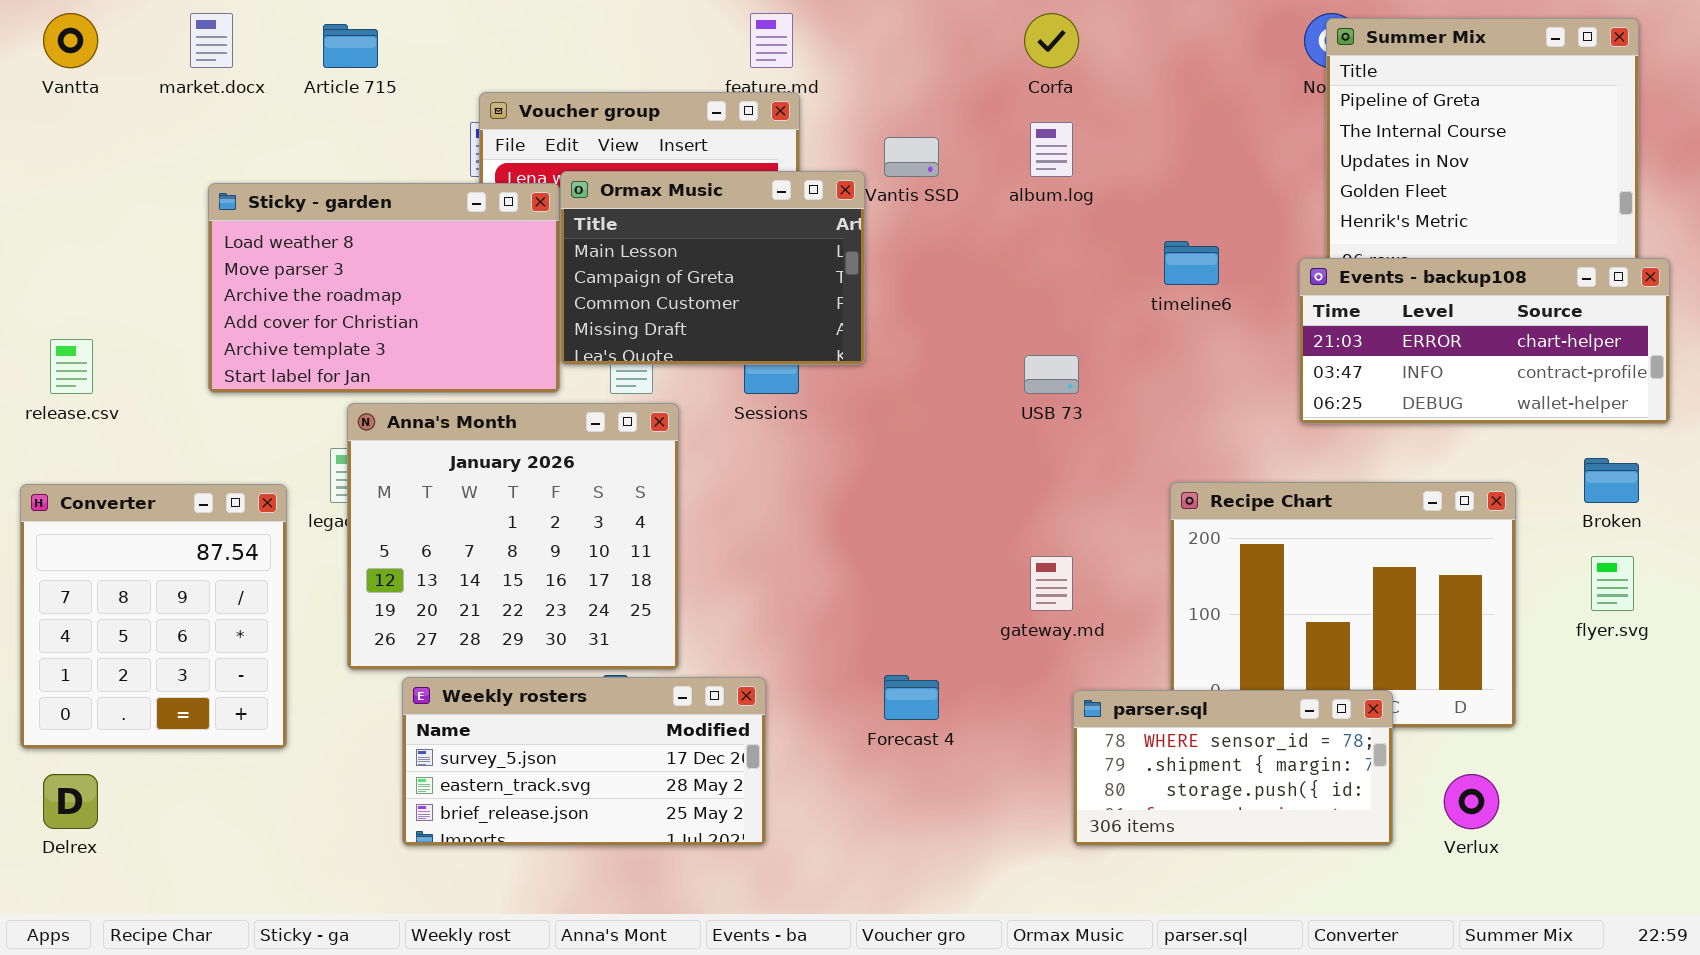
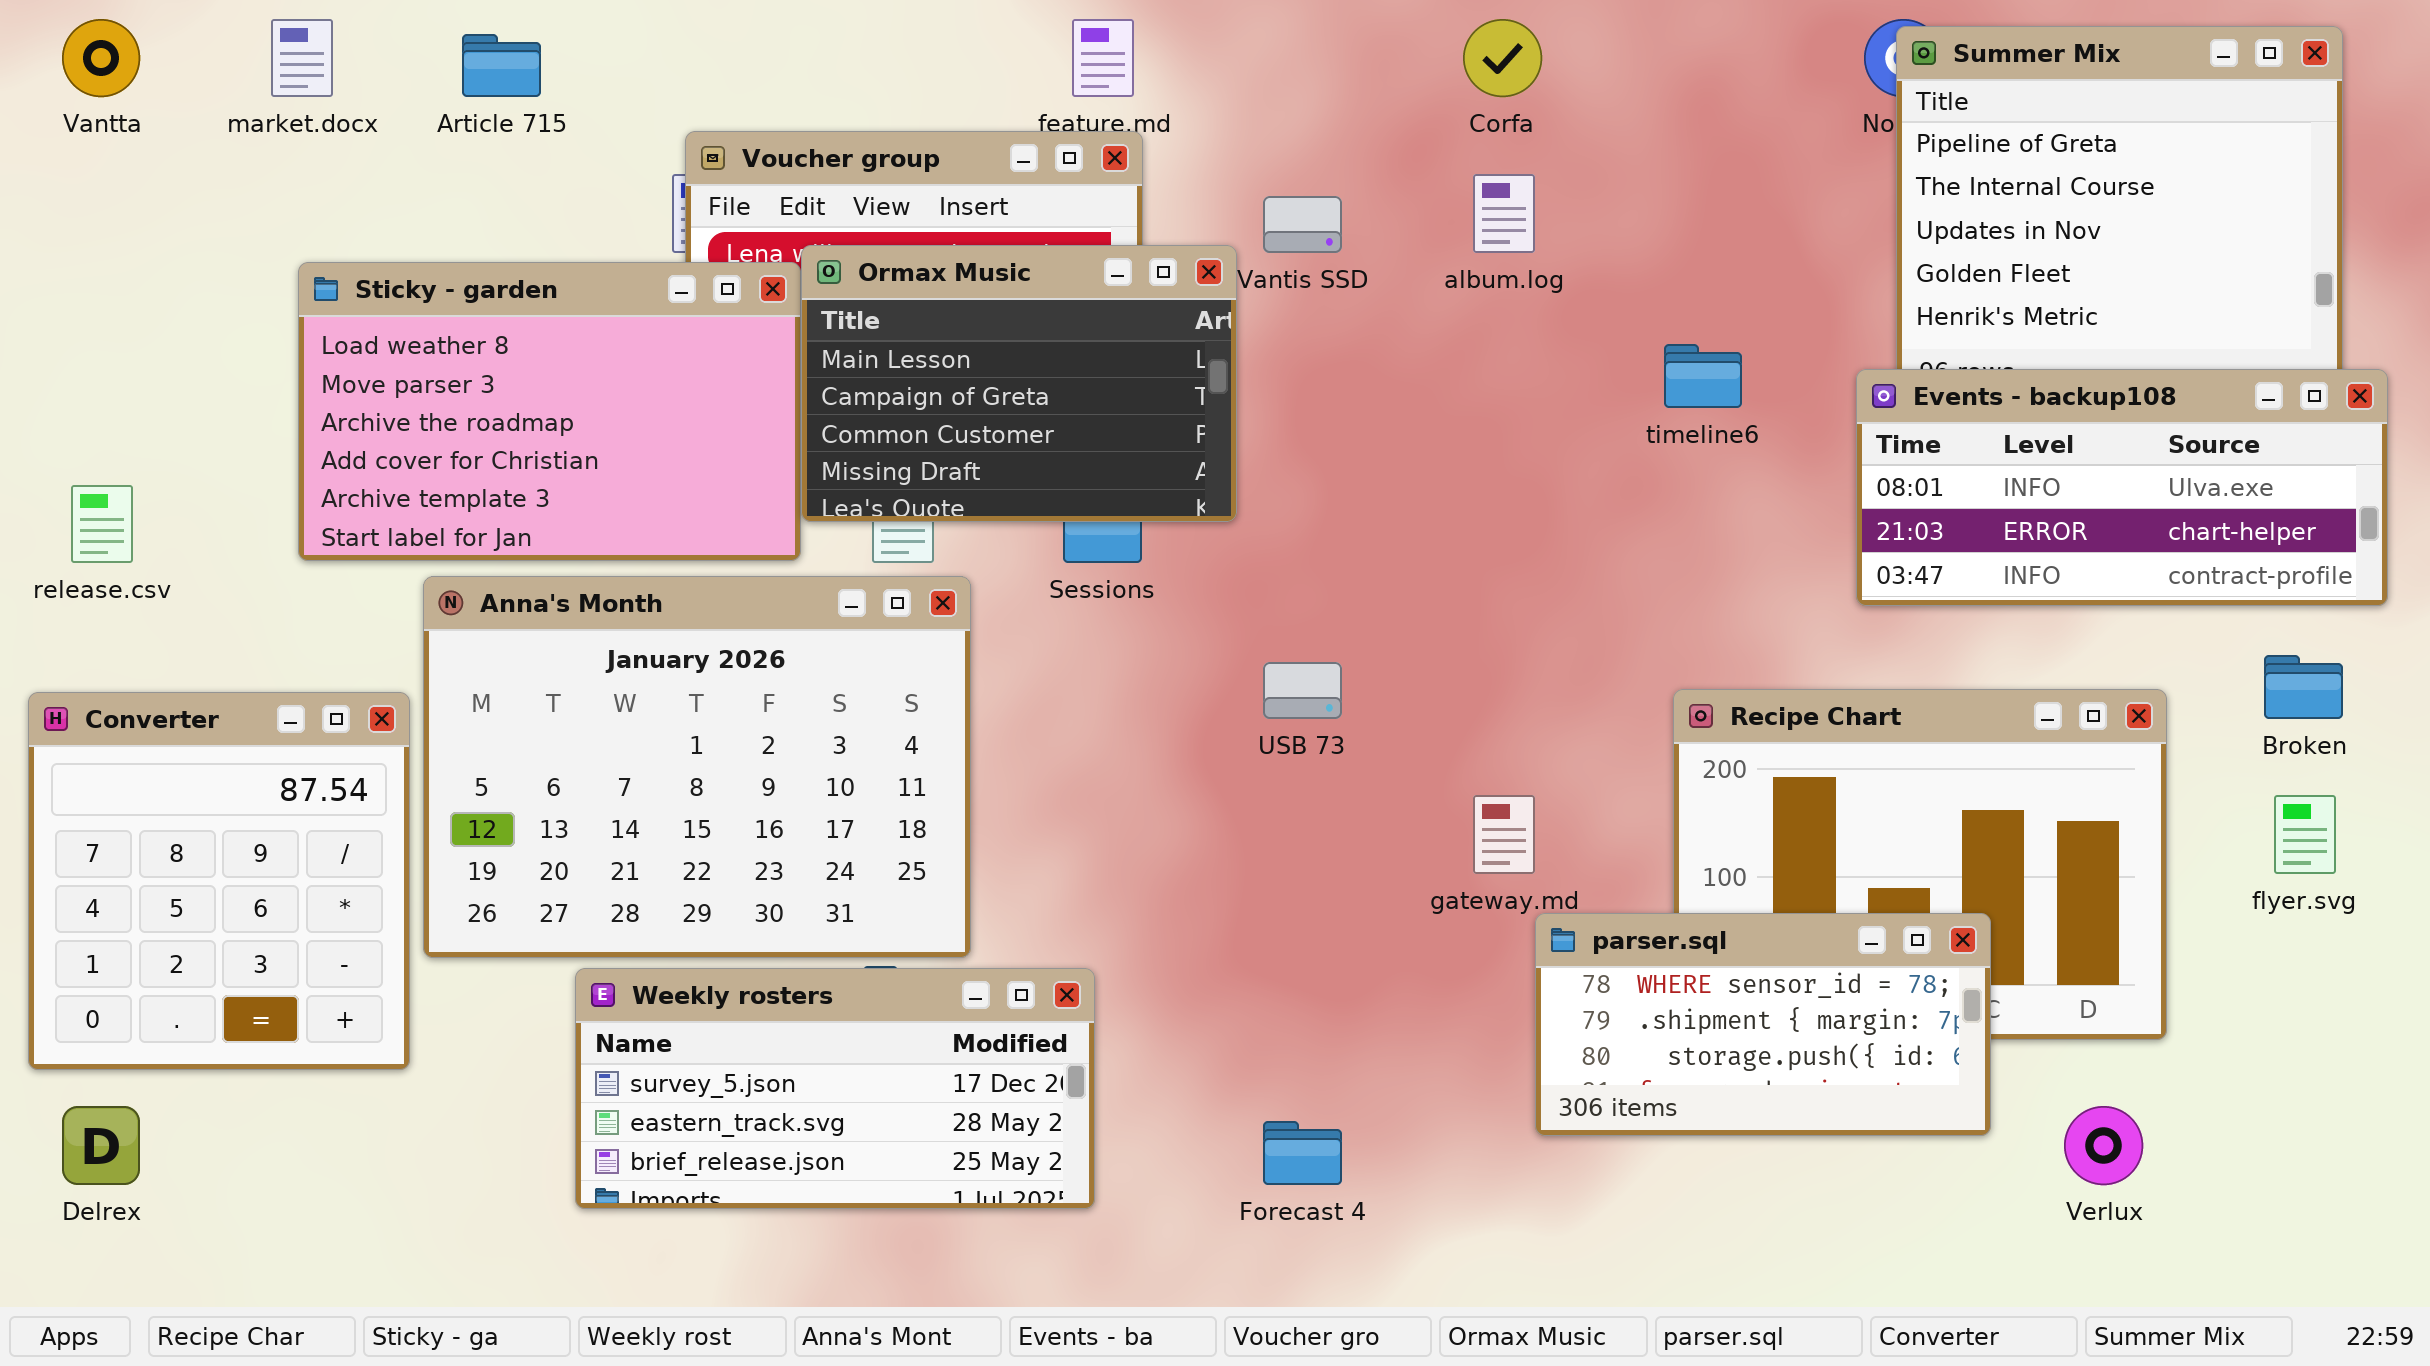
Events - backup108: [1299,258,1670,424] -> [1856,369,2388,606], scrolled up 1 row
USB 73: [1024,355,1079,394] -> [1263,662,1342,719], moved
Anna's Month: [347,403,679,670] -> [423,576,971,958], resized
Forecast 4: [884,675,939,720] -> [1263,1121,1342,1185], moved
parser.sql: [1073,690,1393,846] -> [1535,913,1991,1136], moved

